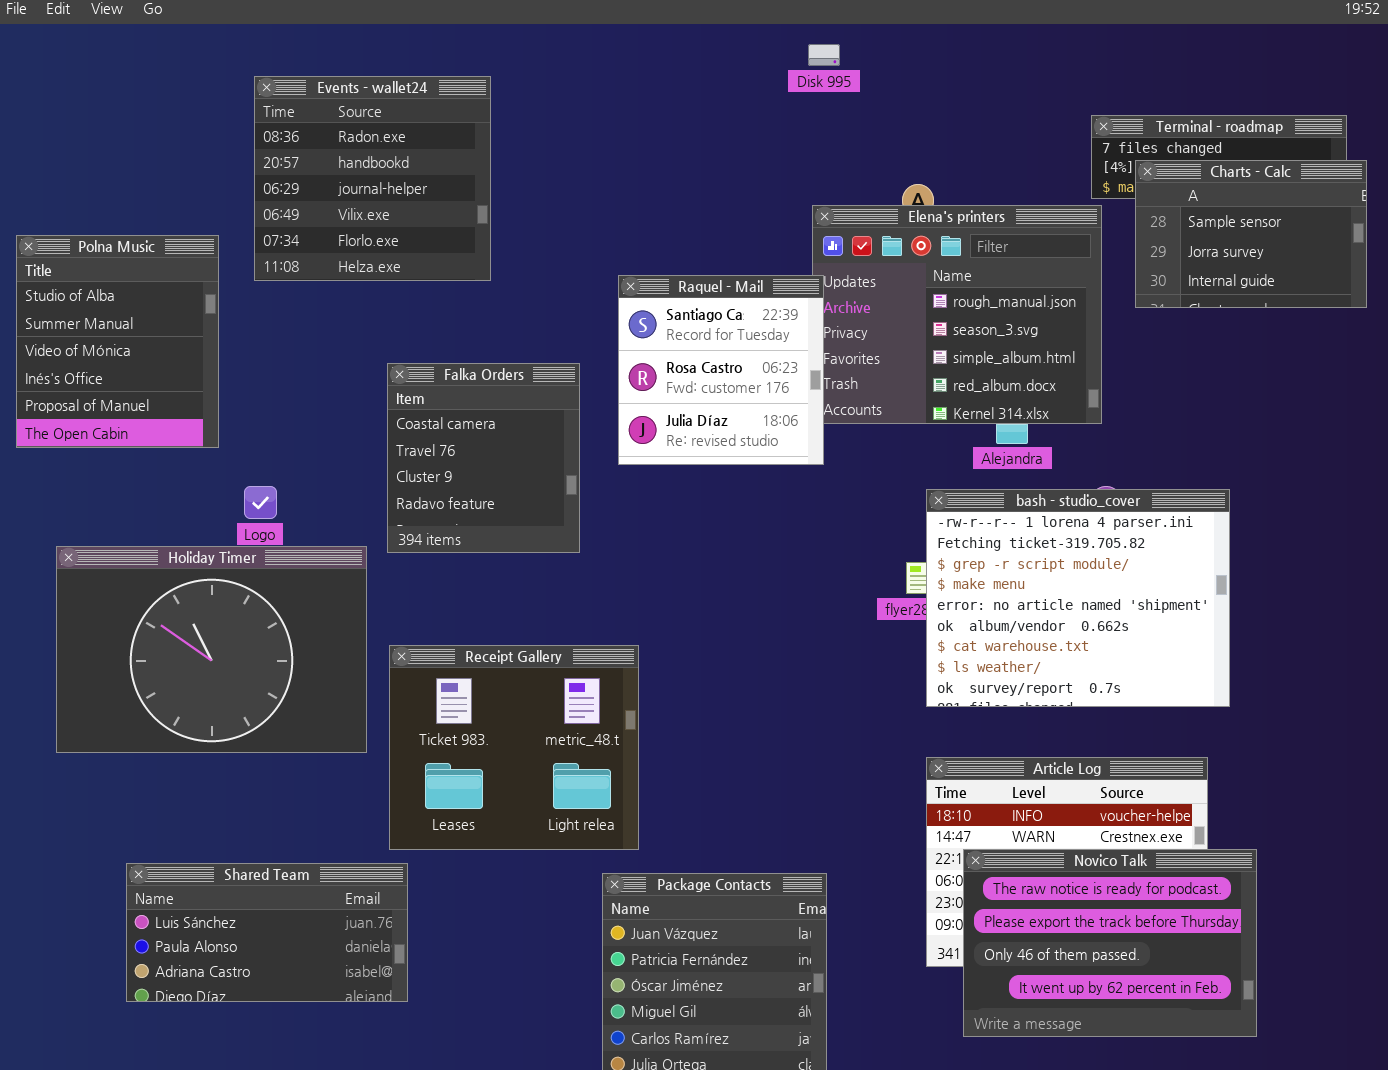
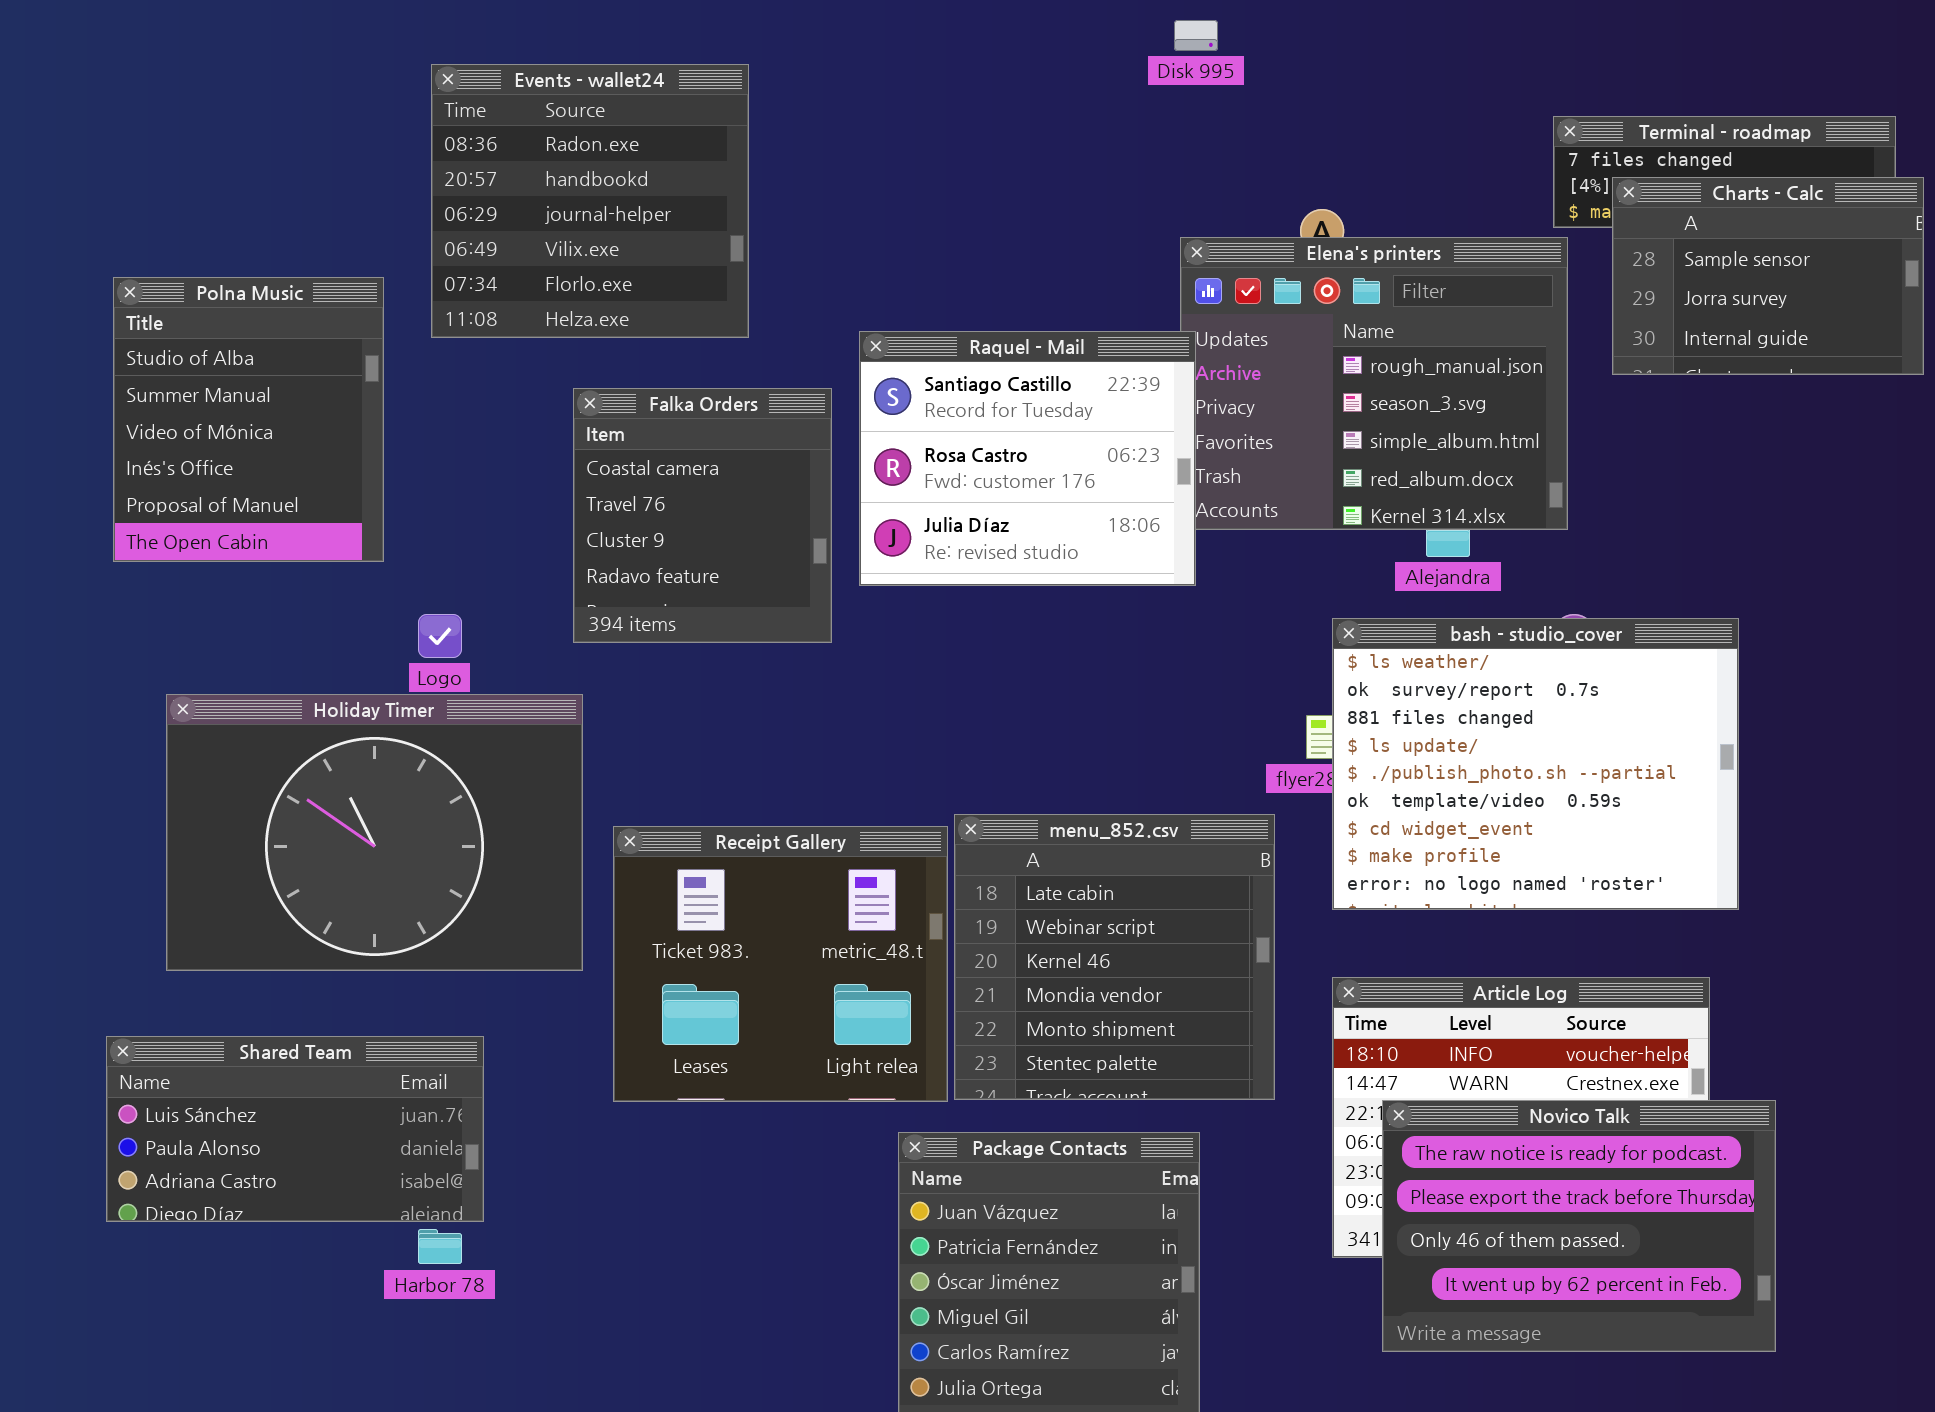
Raquel - Mail: [618,275,824,465] -> [859,331,1196,586], resized
Falka Orders: [387,363,580,553] -> [573,388,832,643], moved
bash - studio_cover: [926,489,1230,707] -> [1332,618,1739,910], scrolled down 7 rows
menu_852.csv: none -> [954,814,1275,1100], opened
Shared Team: [126,863,408,1002] -> [106,1036,484,1222], moved

